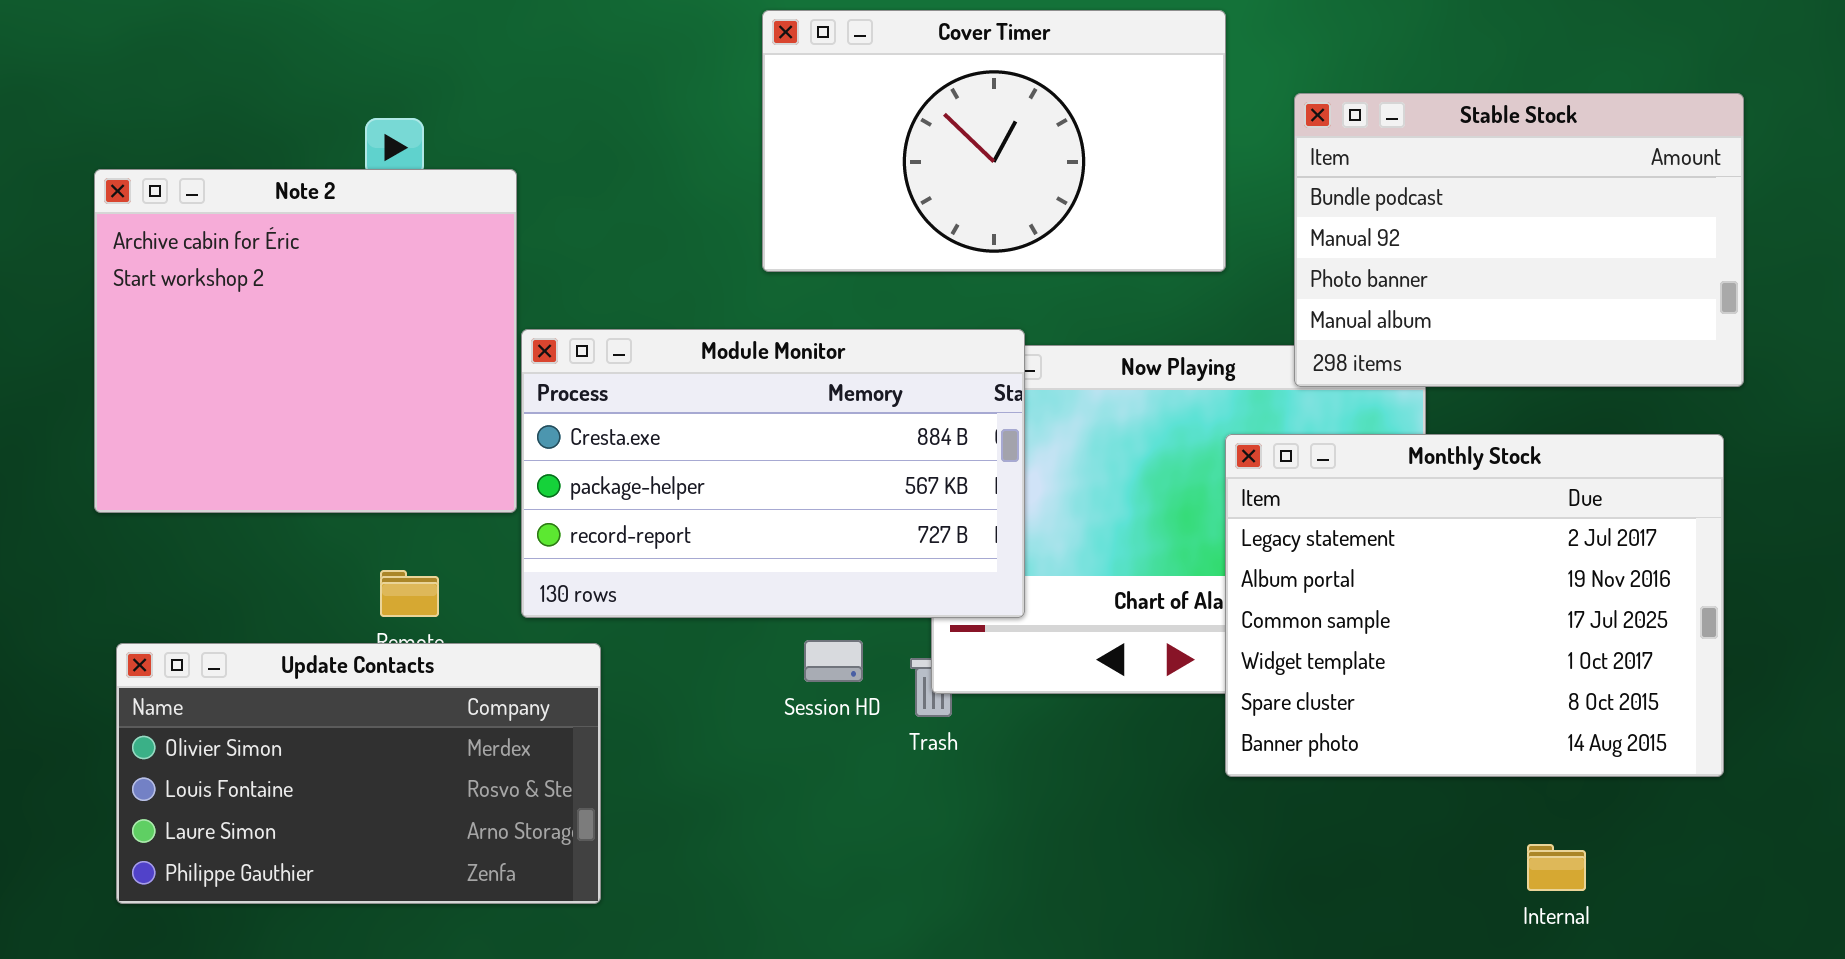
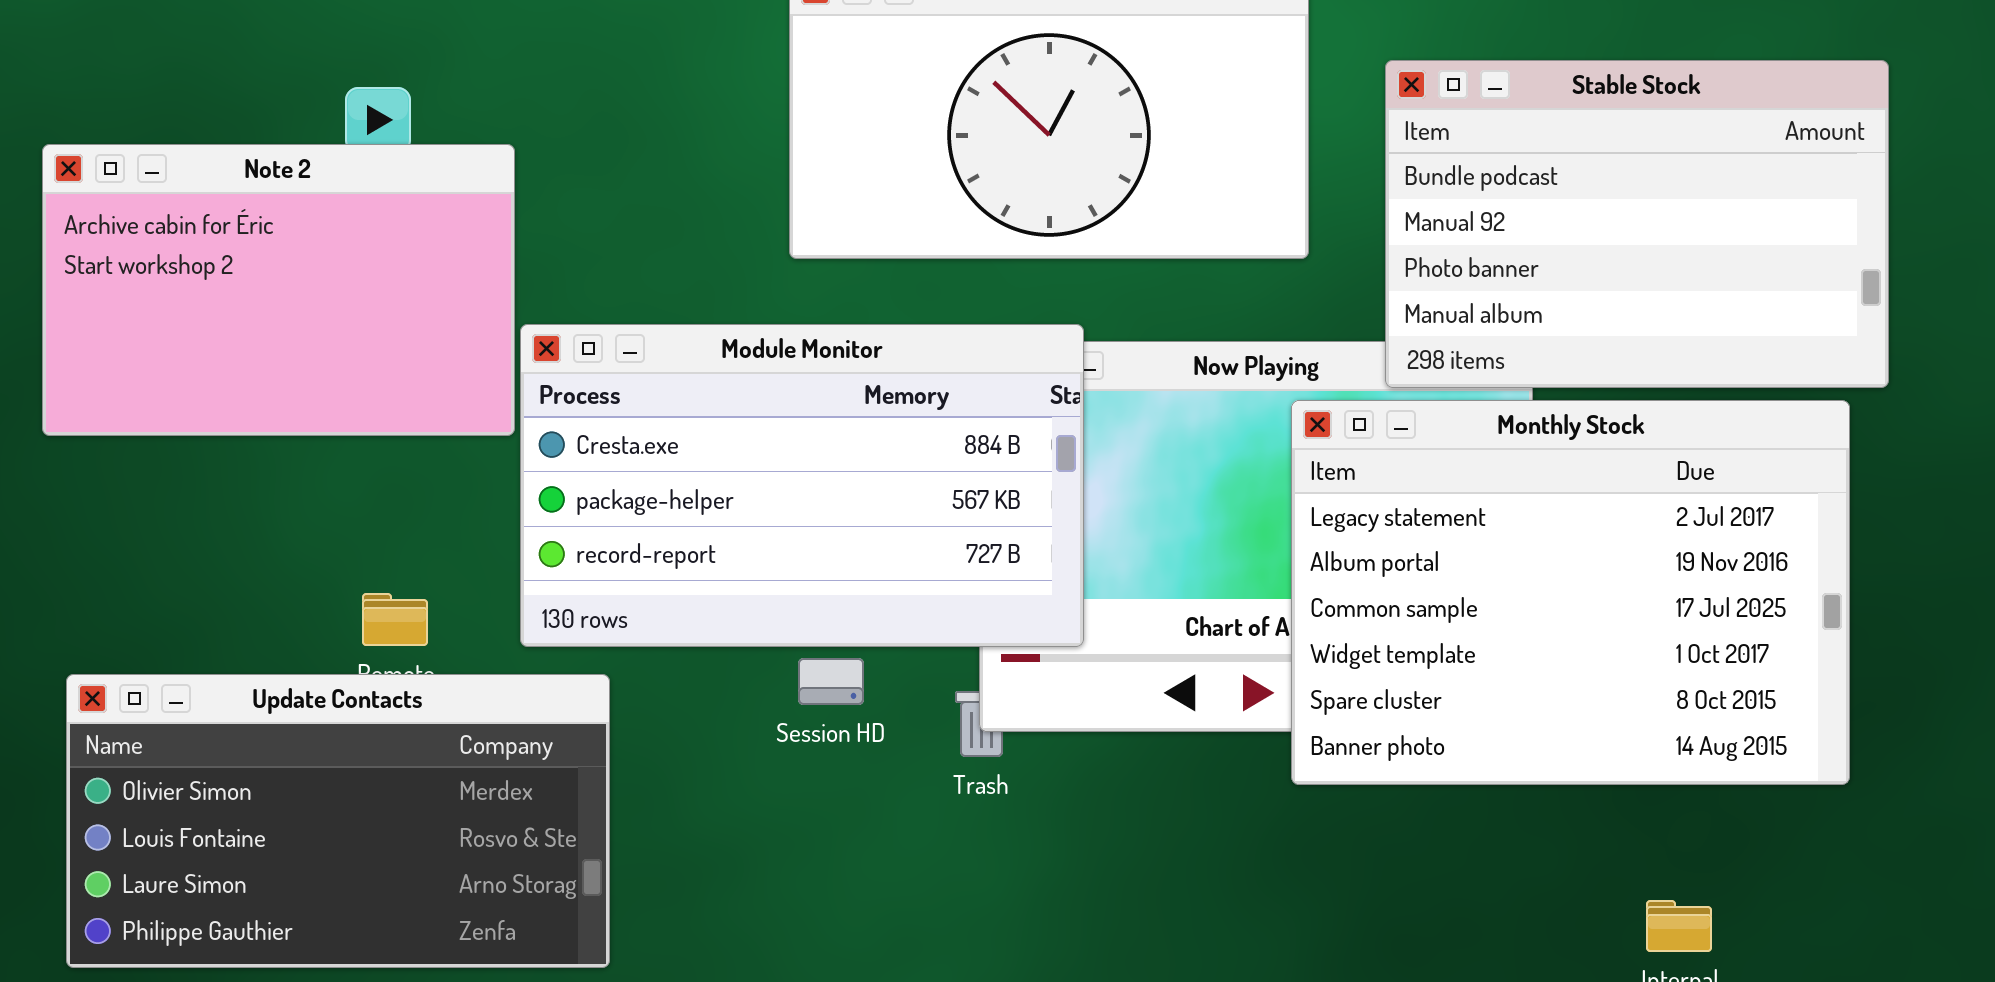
Note 2: [94,169,517,513] -> [42,144,515,436], resized
Monthly Stock: [1225,434,1724,777] -> [1291,400,1850,785], moved
Session HD: [804,640,863,682] -> [798,658,864,705], moved

